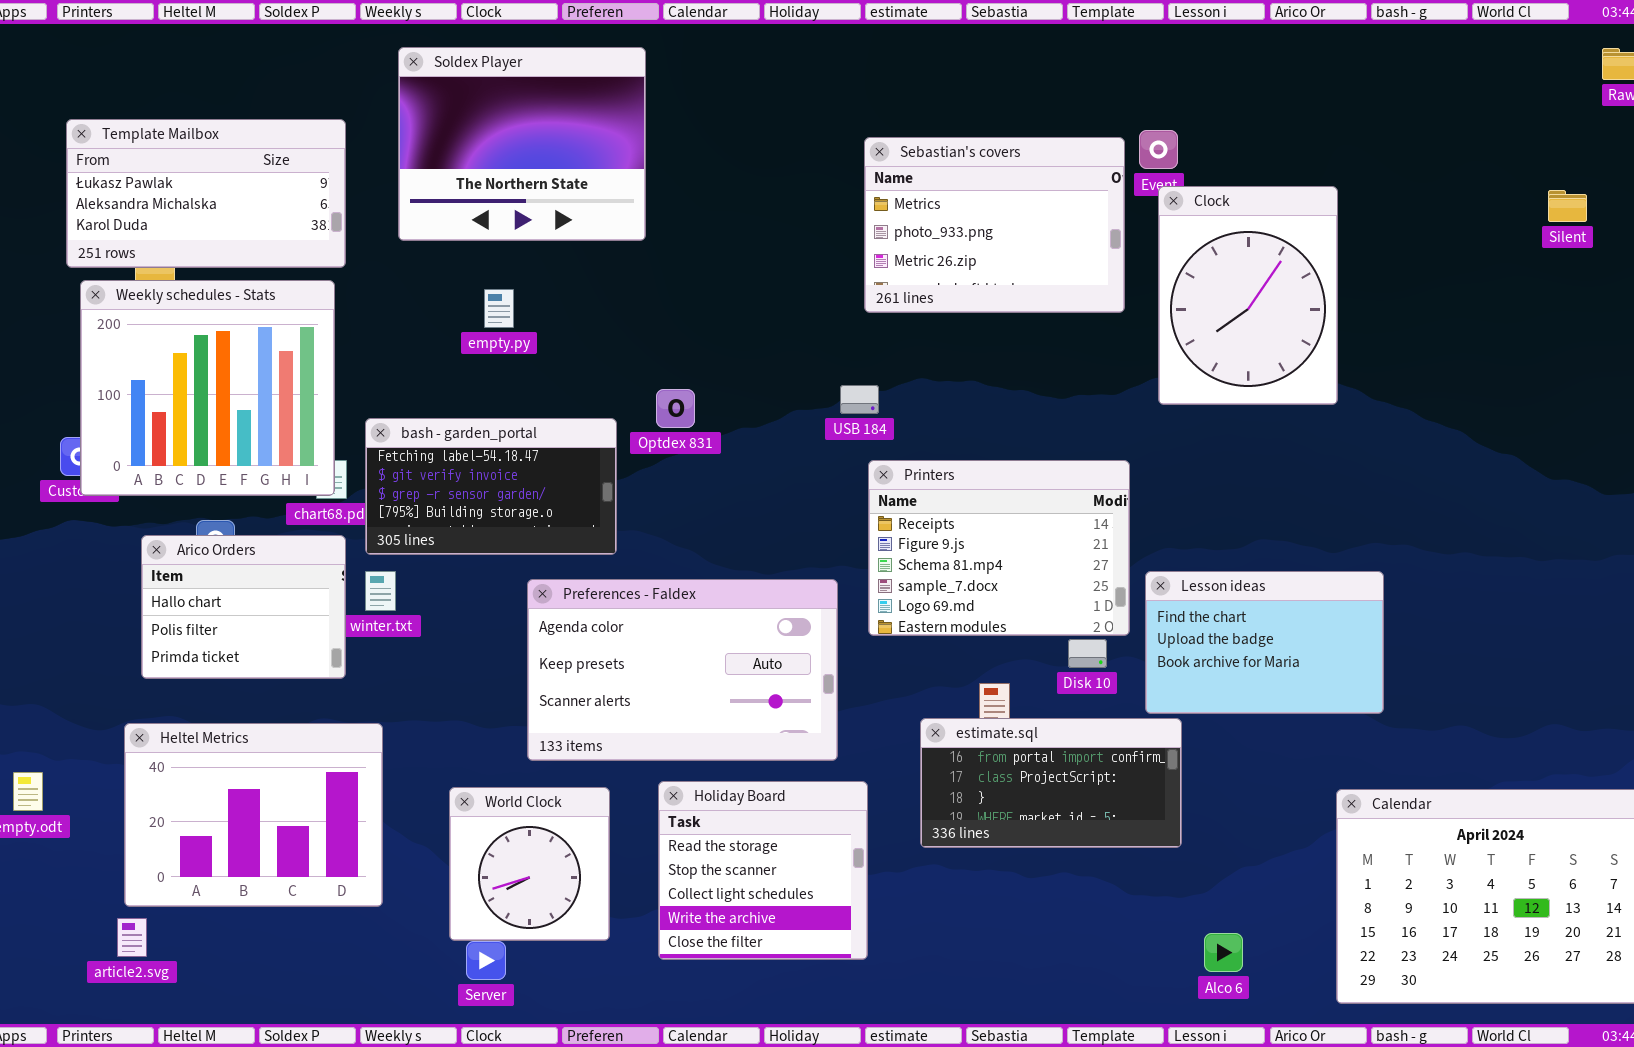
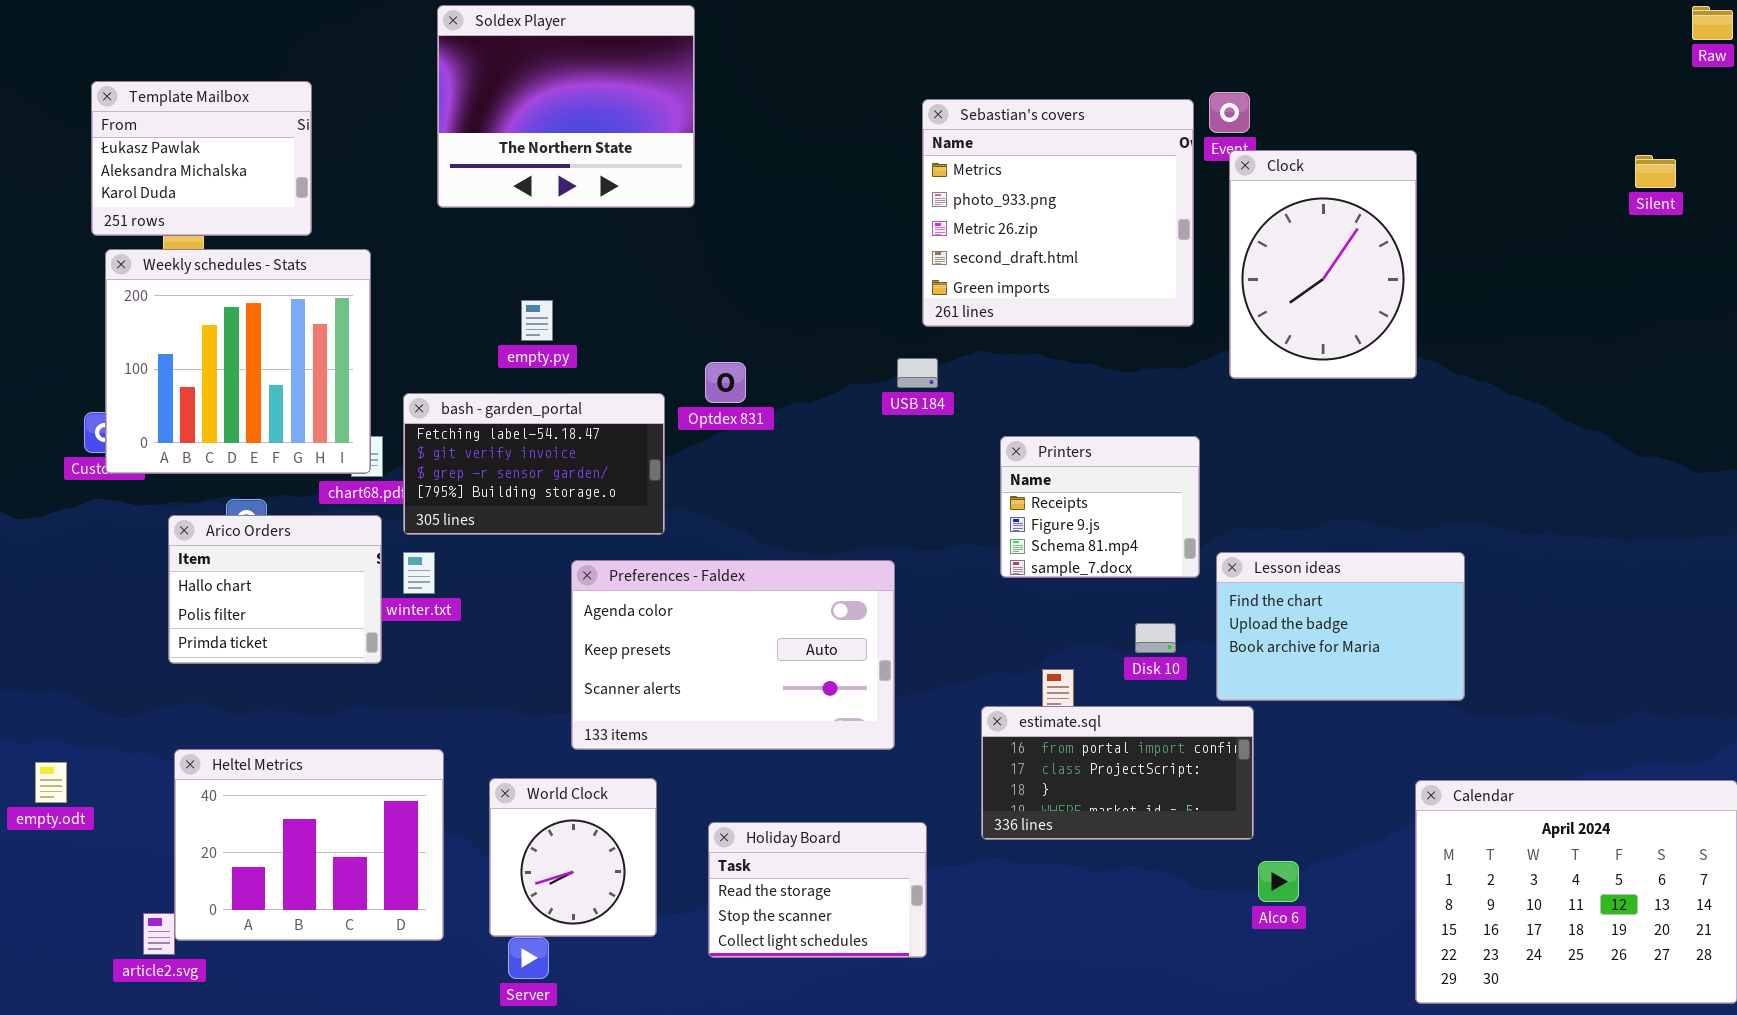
Template Mailbox: [66,119,346,268] -> [91,81,312,236], resized
Sebastian's covers: [864,137,1125,313] -> [922,99,1194,327], resized
empty.py: [484,289,514,328] -> [521,300,553,341], moved
Printers: [868,460,1130,636] -> [1000,436,1200,578], resized
Heltel Metrics: [124,723,383,907] -> [174,749,444,941], moved
Holiday Board: [658,781,868,960] -> [708,822,927,958], resized
Alco 6: [1204,933,1243,972] -> [1258,861,1299,902], moved

